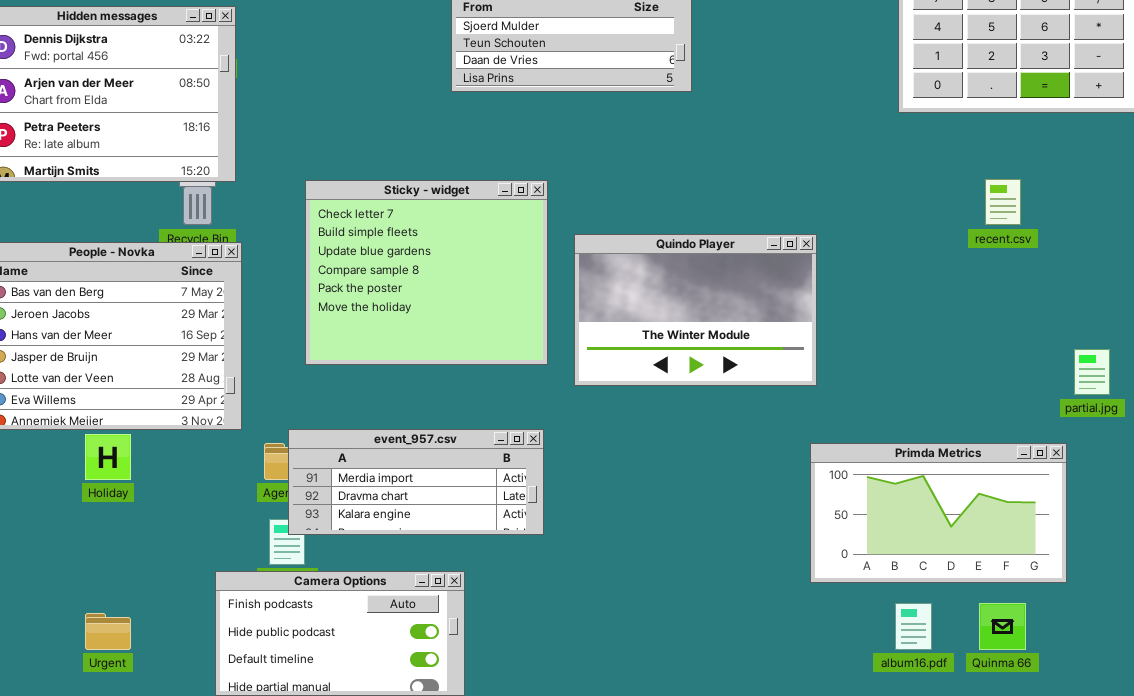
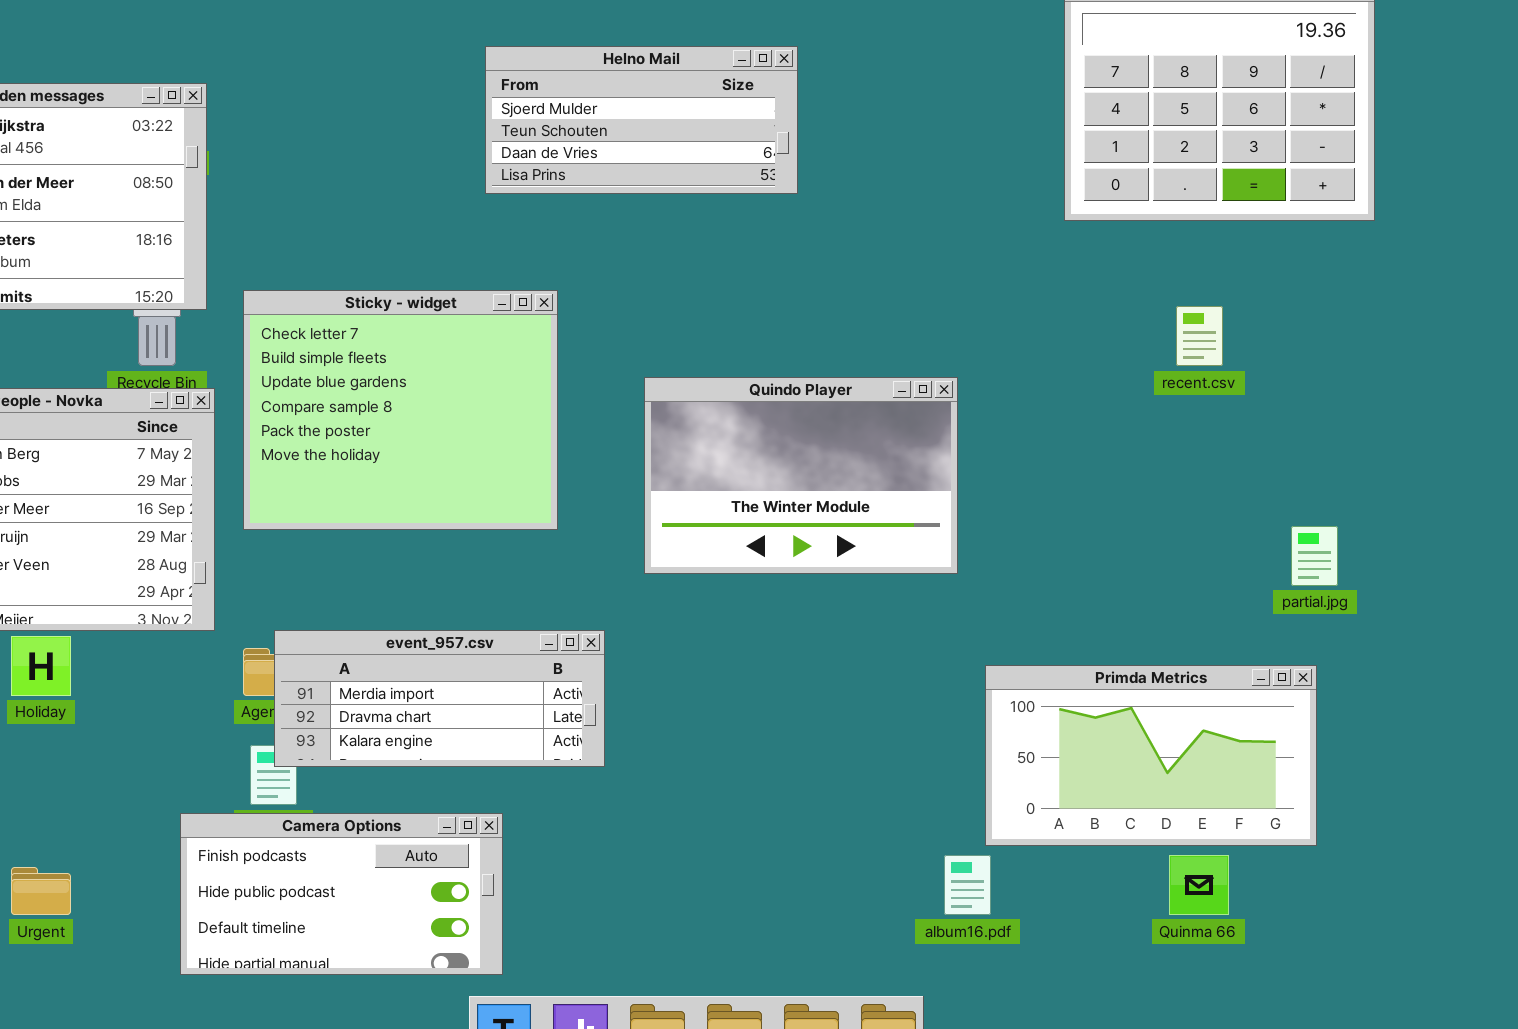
Sticky - widget: [305,180,548,365] -> [243,290,558,530], moved
Primda Metrics: [810,443,1067,583] -> [985,665,1317,846], moved
album16.pdf: [895,603,932,650] -> [944,855,991,915], moved

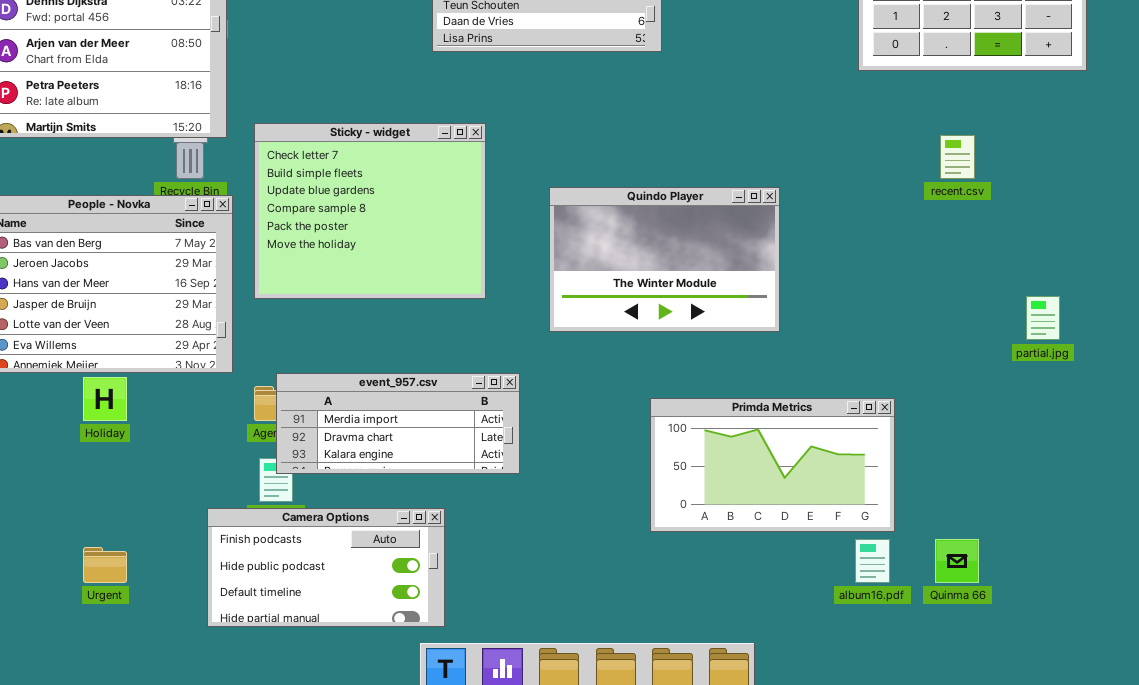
Primda Metrics: [985,665,1317,846] -> [650,398,895,532], moved
album16.pdf: [944,855,991,915] -> [855,539,890,583], moved

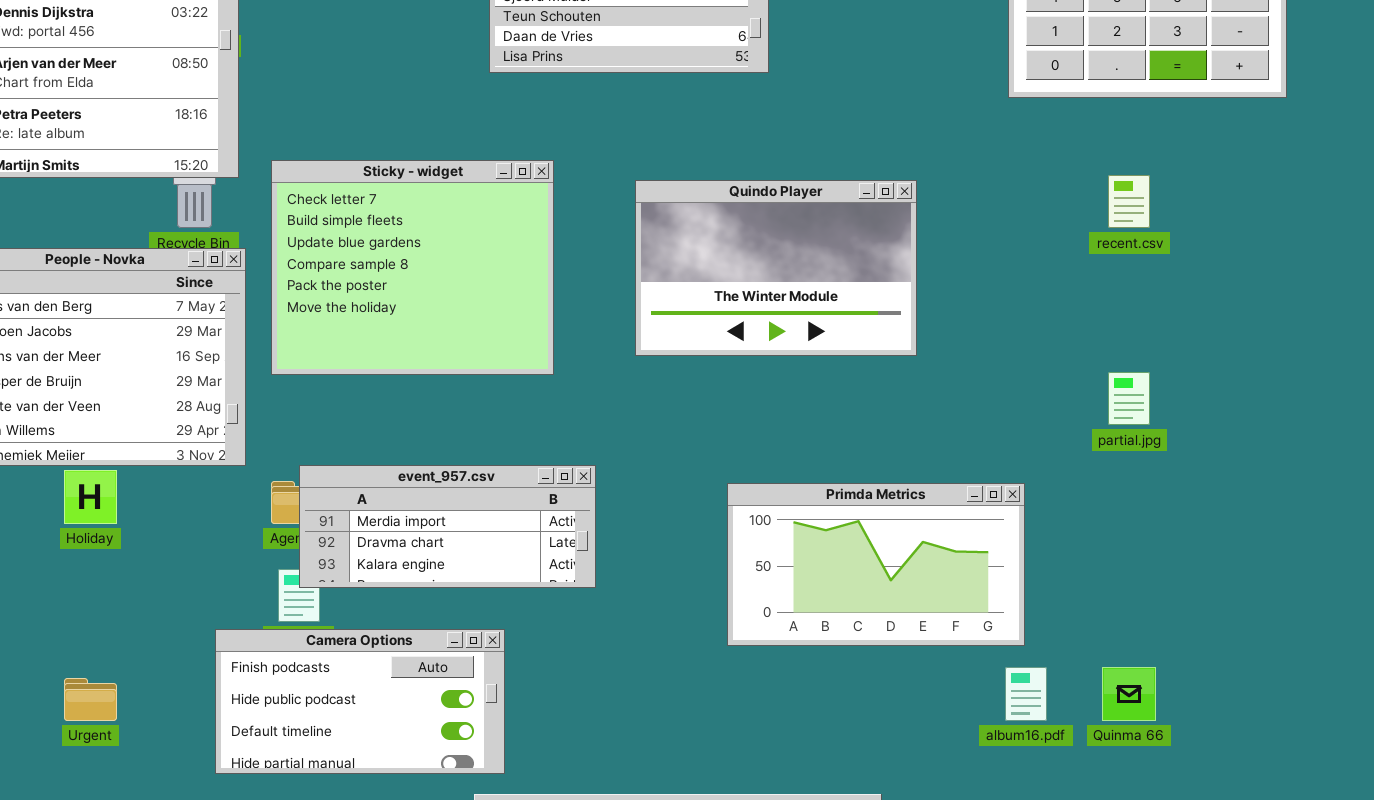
Quindo Player: [549,187,780,332] -> [635,180,917,356], moved
partial.jpg: [1026,296,1060,340] -> [1108,372,1150,425], moved
Primda Metrics: [650,398,895,532] -> [727,483,1025,646], moved

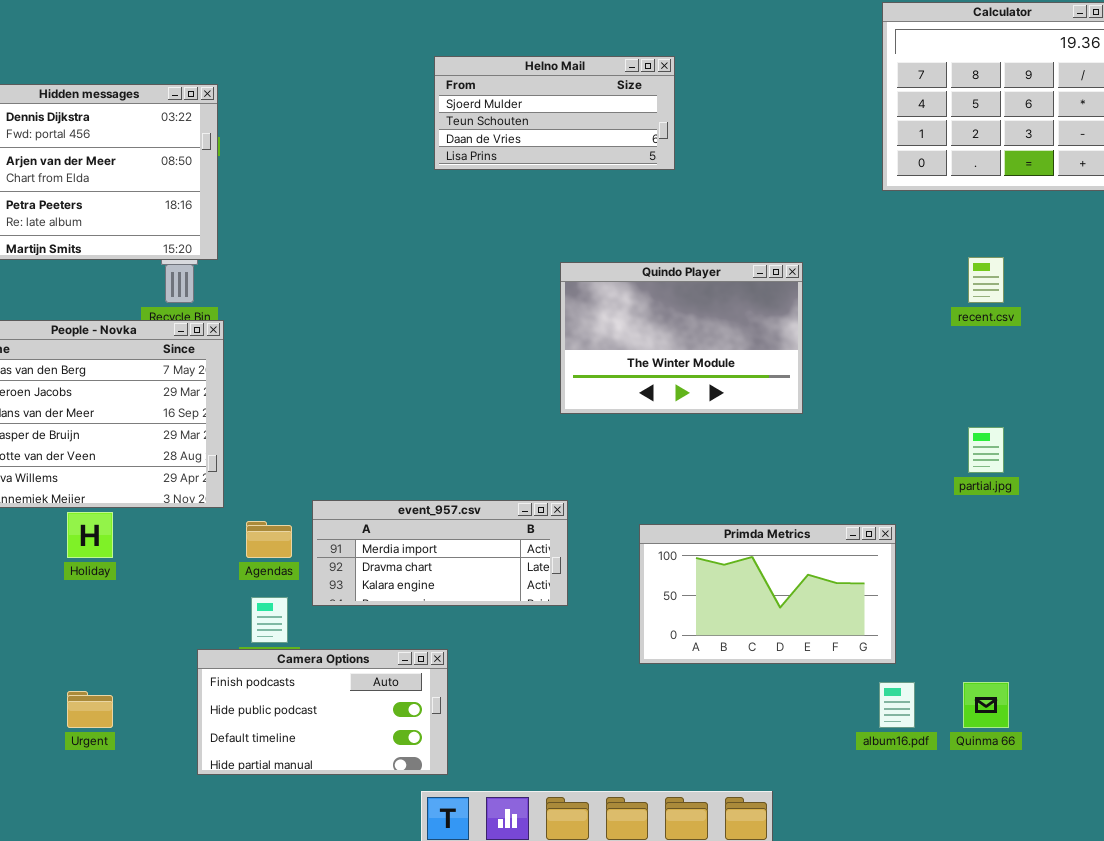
Sticky - widget: [271,160,554,375] -> none, closed
event_957.csv: [299,465,596,588] -> [312,500,568,606], moved

